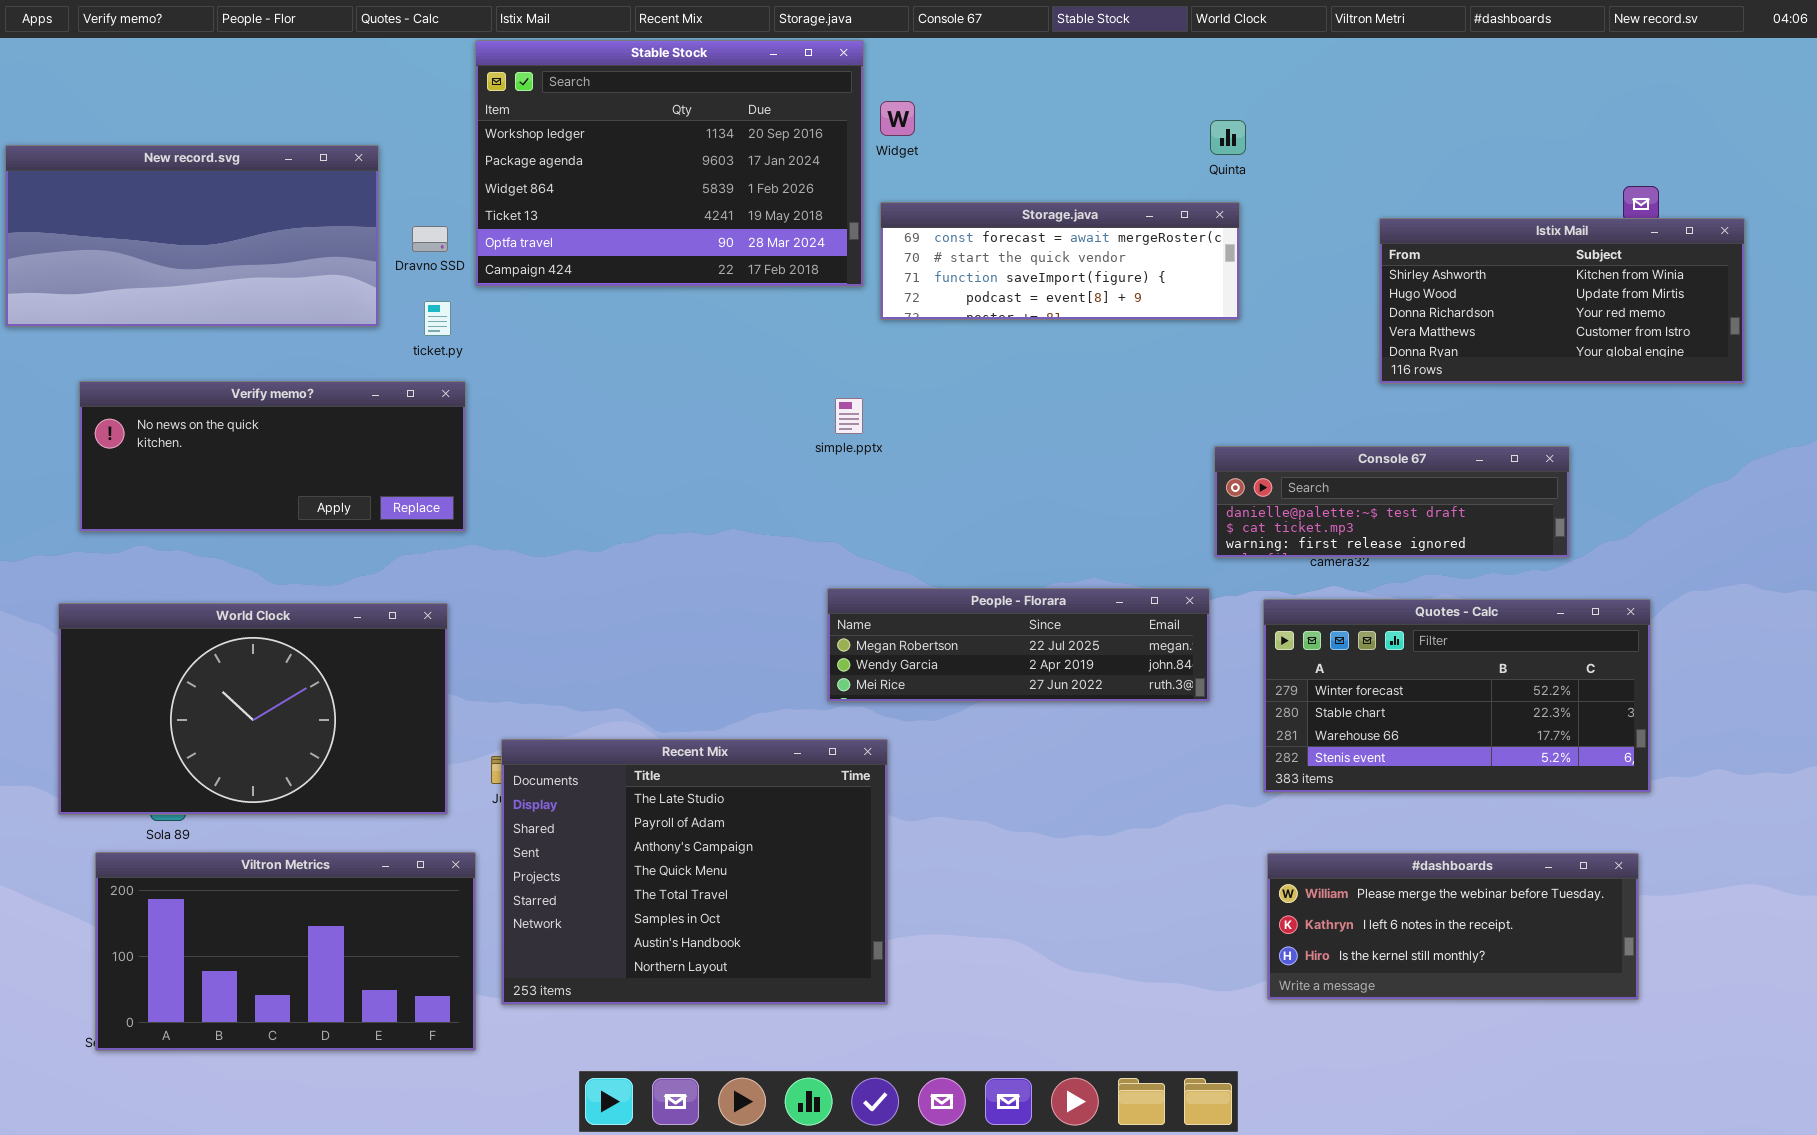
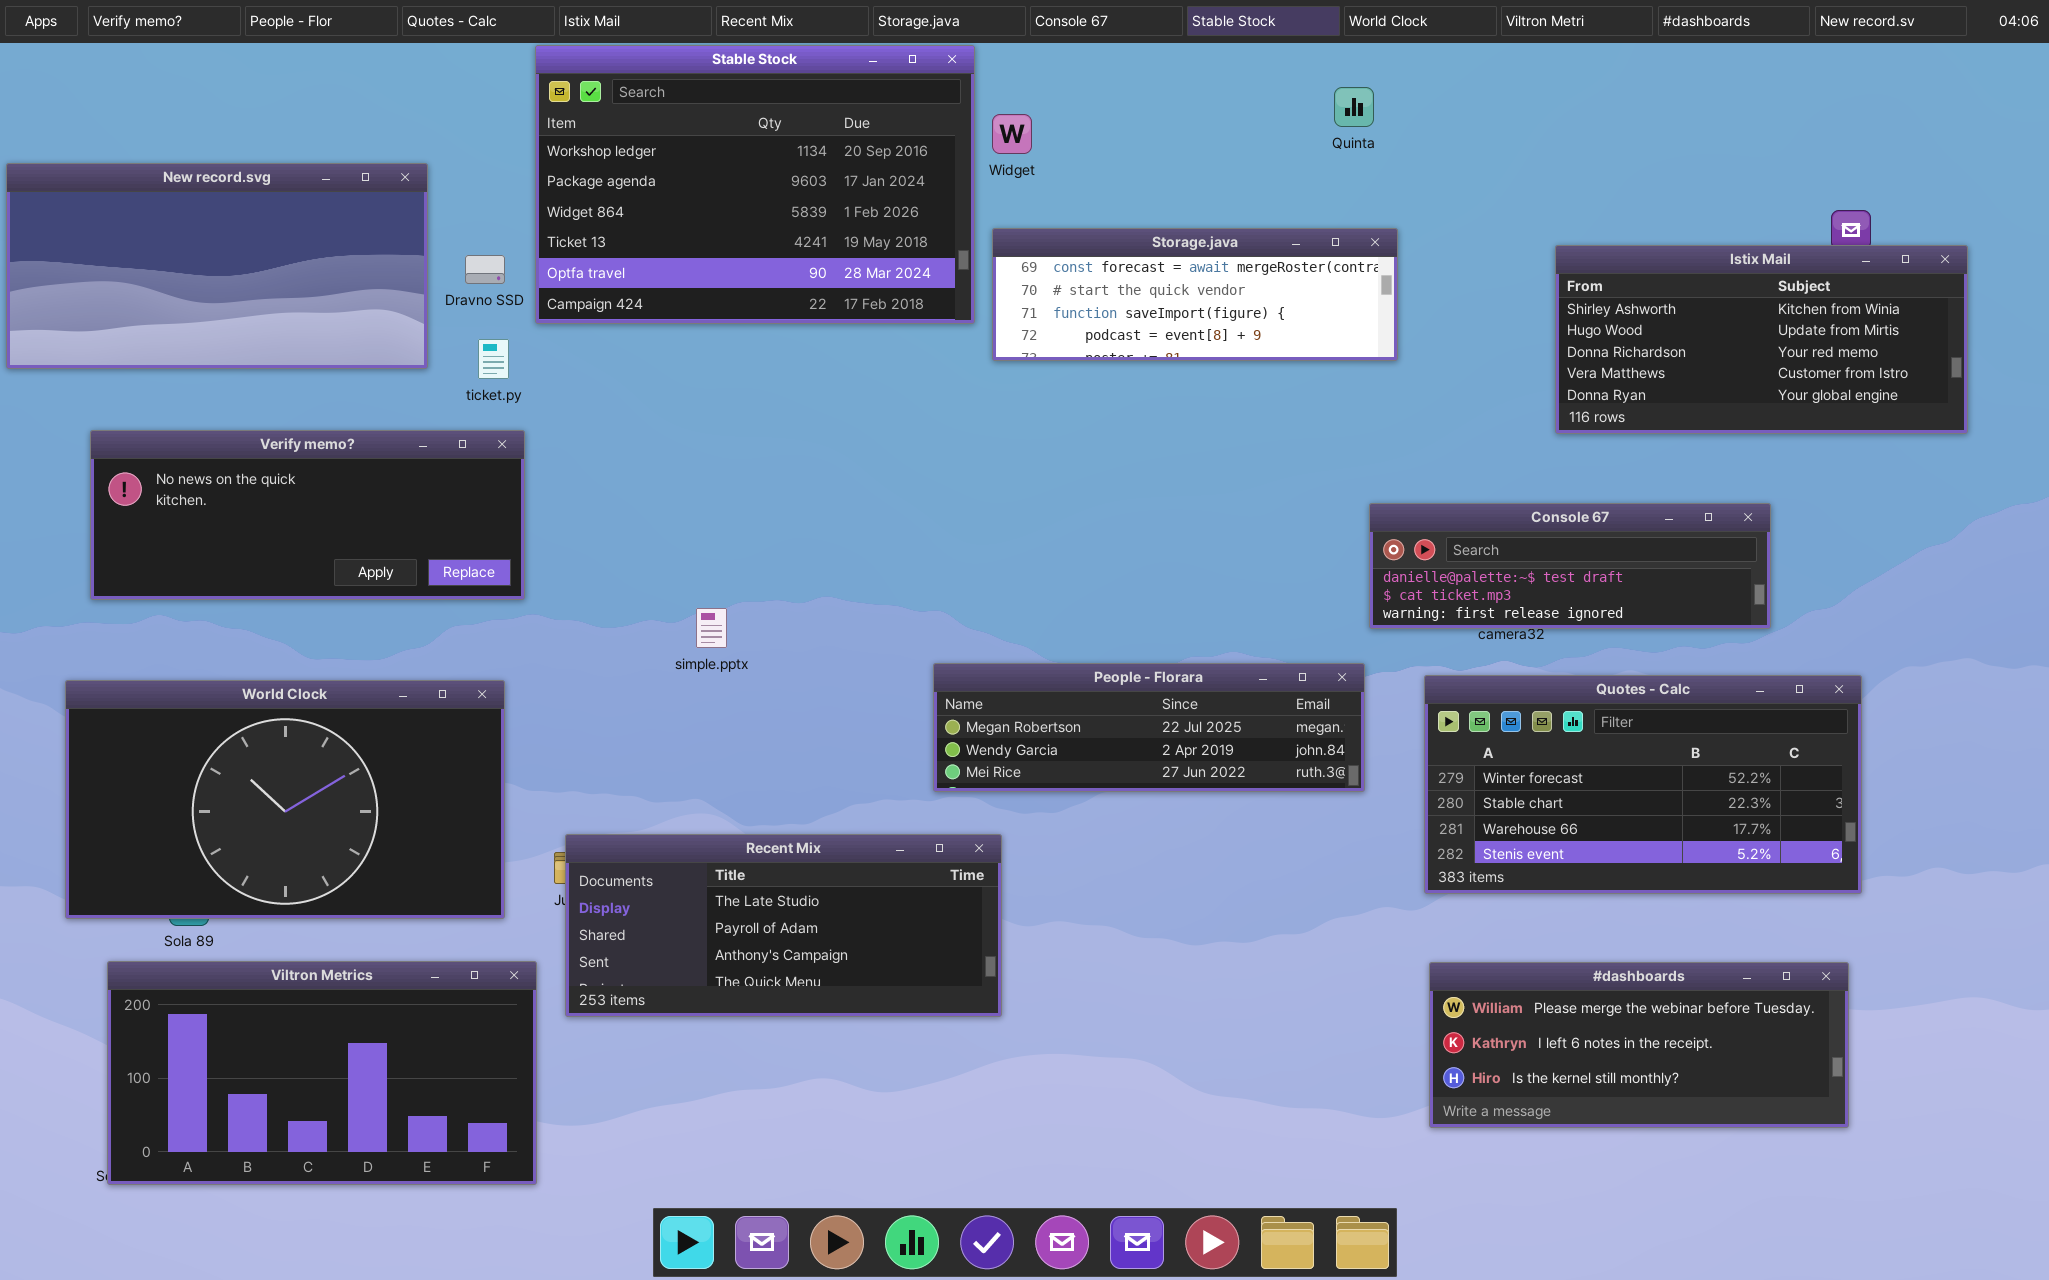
Quinta: [1210,120,1246,155] -> [1334,87,1374,127], moved
simple.pptx: [835,398,863,434] -> [696,608,727,648], moved
Recent Mix: [501,739,888,1005] -> [565,834,1002,1017], resized

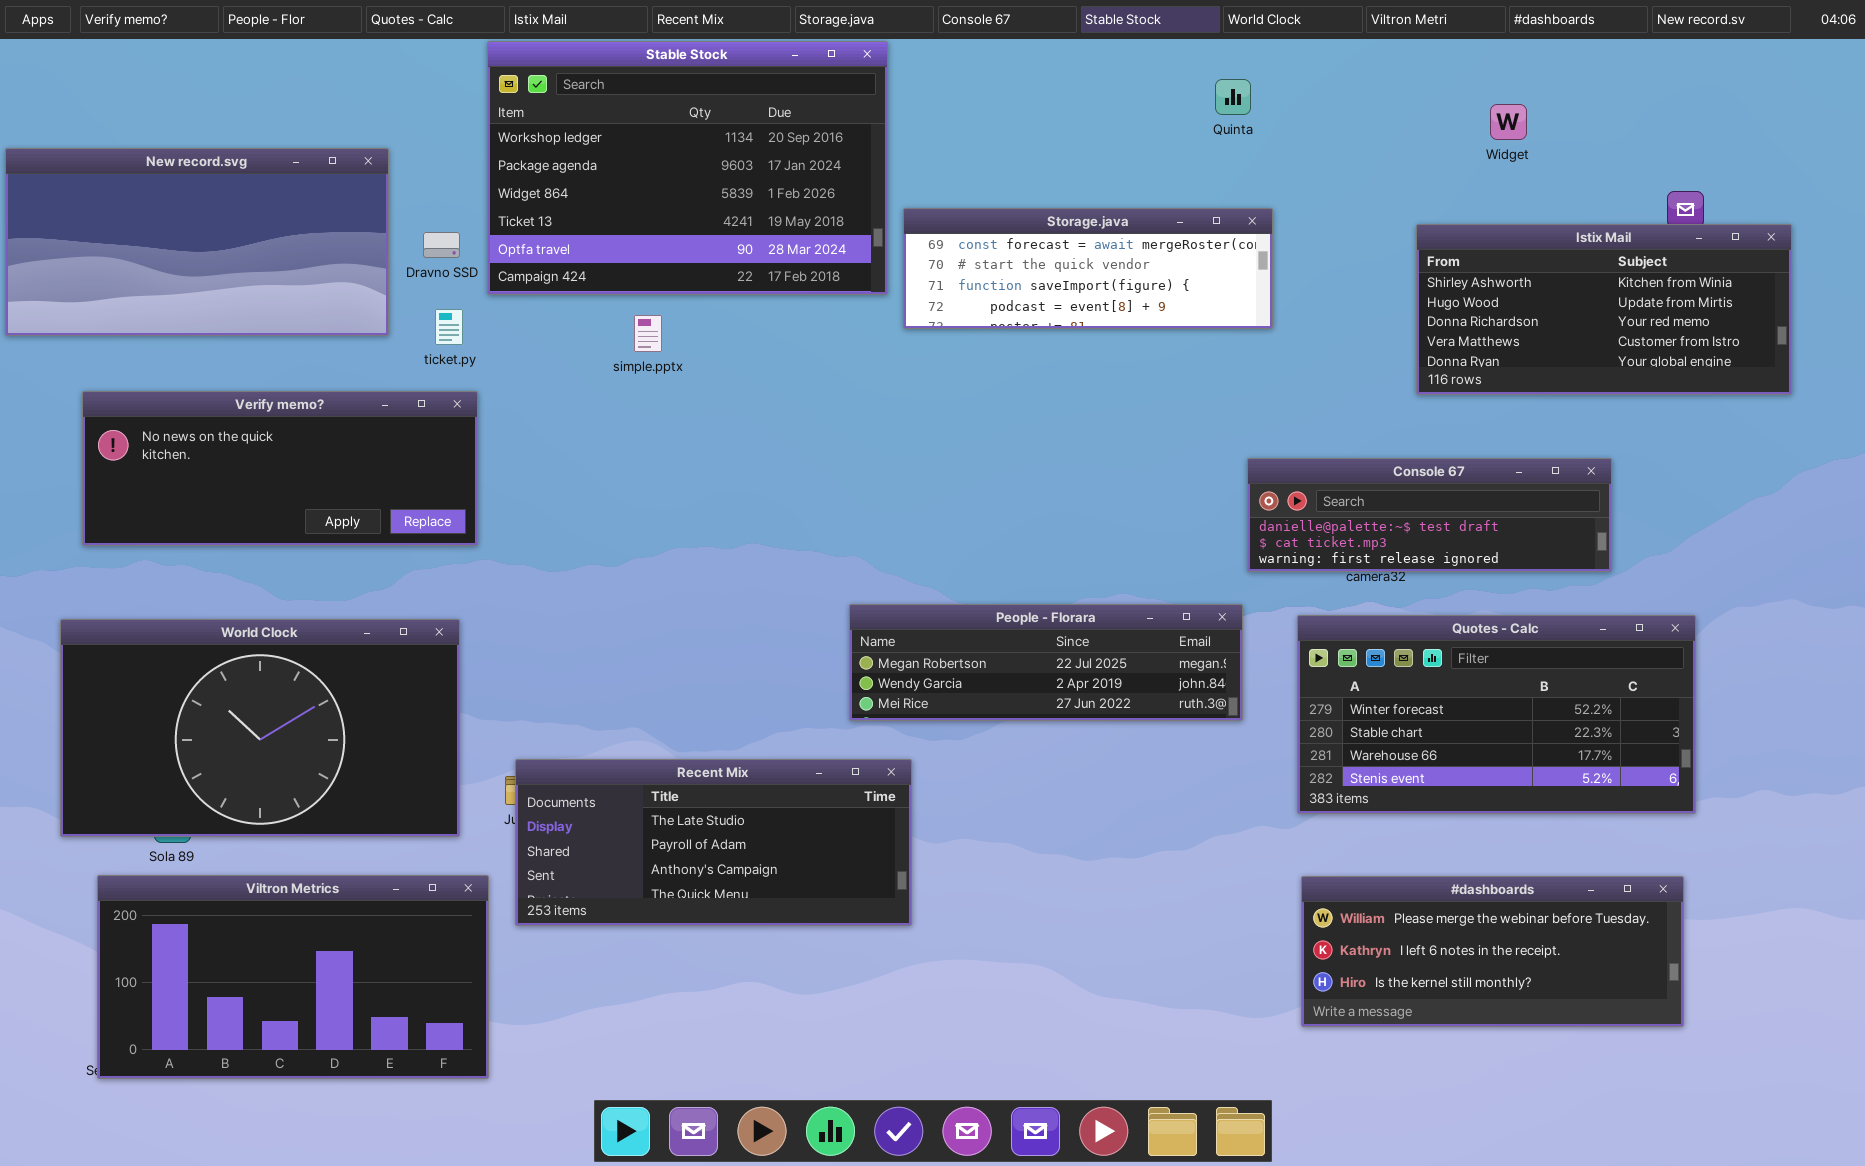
Widget: [992,114,1032,154] -> [1490,104,1527,140], moved
simple.pptx: [696,608,727,648] -> [634,315,662,352], moved

